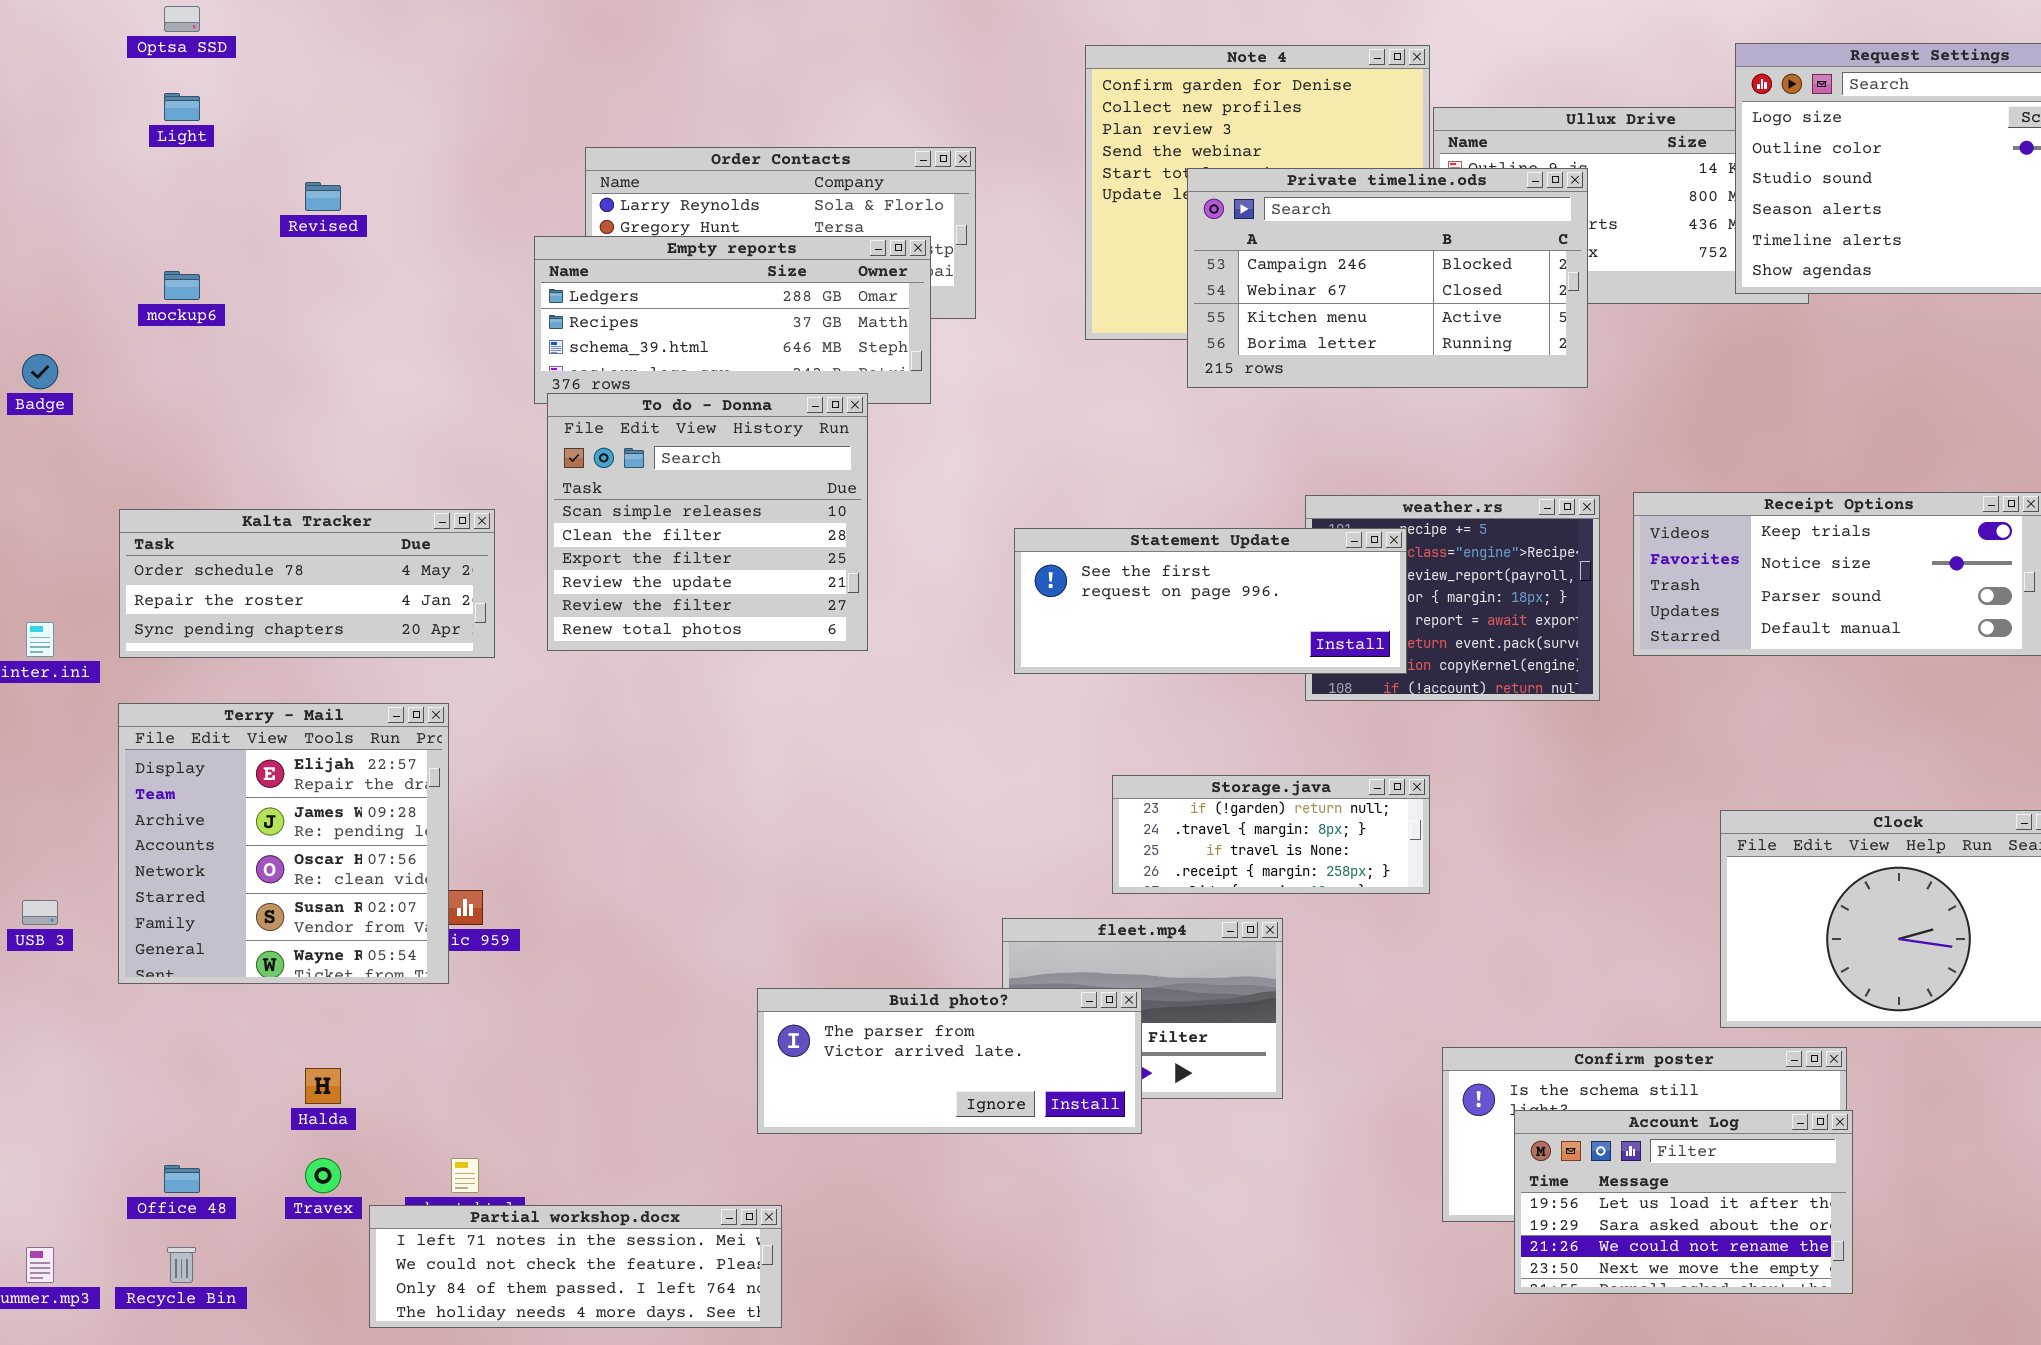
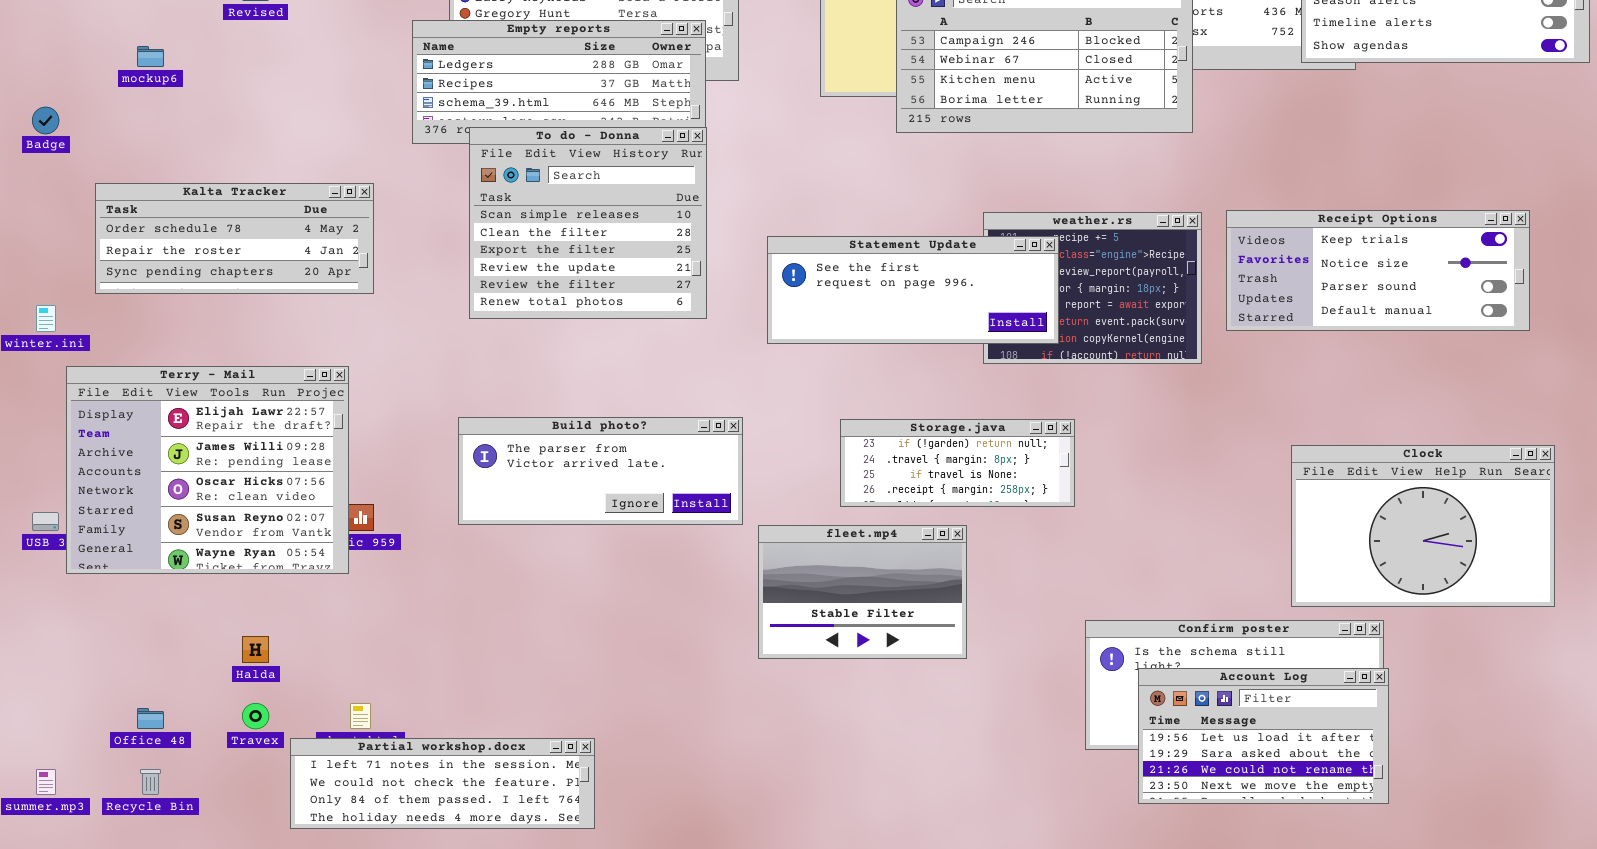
To do - Donna: [547,393,868,651] -> [469,127,707,319], moved
Kalta Tracker: [119,509,495,658] -> [95,183,374,294], moved
Terry - Mail: [118,703,449,984] -> [66,366,349,574], resized
Build photo?: [757,988,1142,1134] -> [458,417,743,525], moved

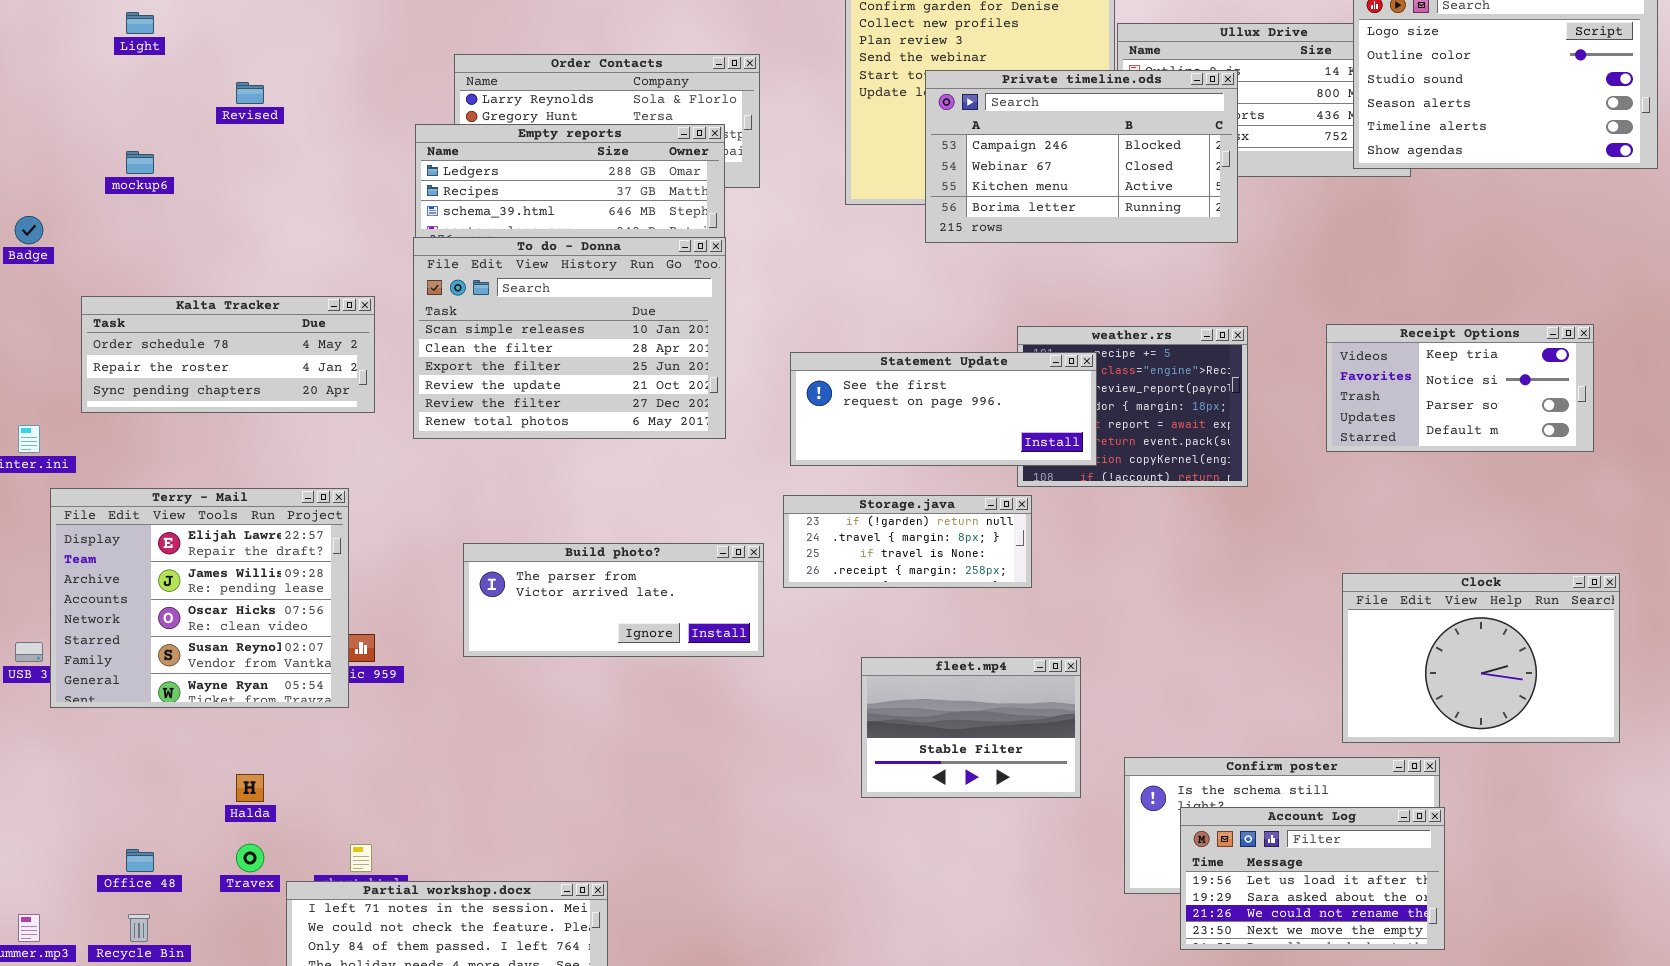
To do - Donna: [469,127,707,319] -> [413,237,726,439], resized
Receipt Options: [1226,210,1530,331] -> [1326,324,1594,452], resized
Storage.java: [840,419,1075,507] -> [783,495,1032,588], moved
fleet.mp4: [758,525,967,659] -> [861,657,1081,798], moved

